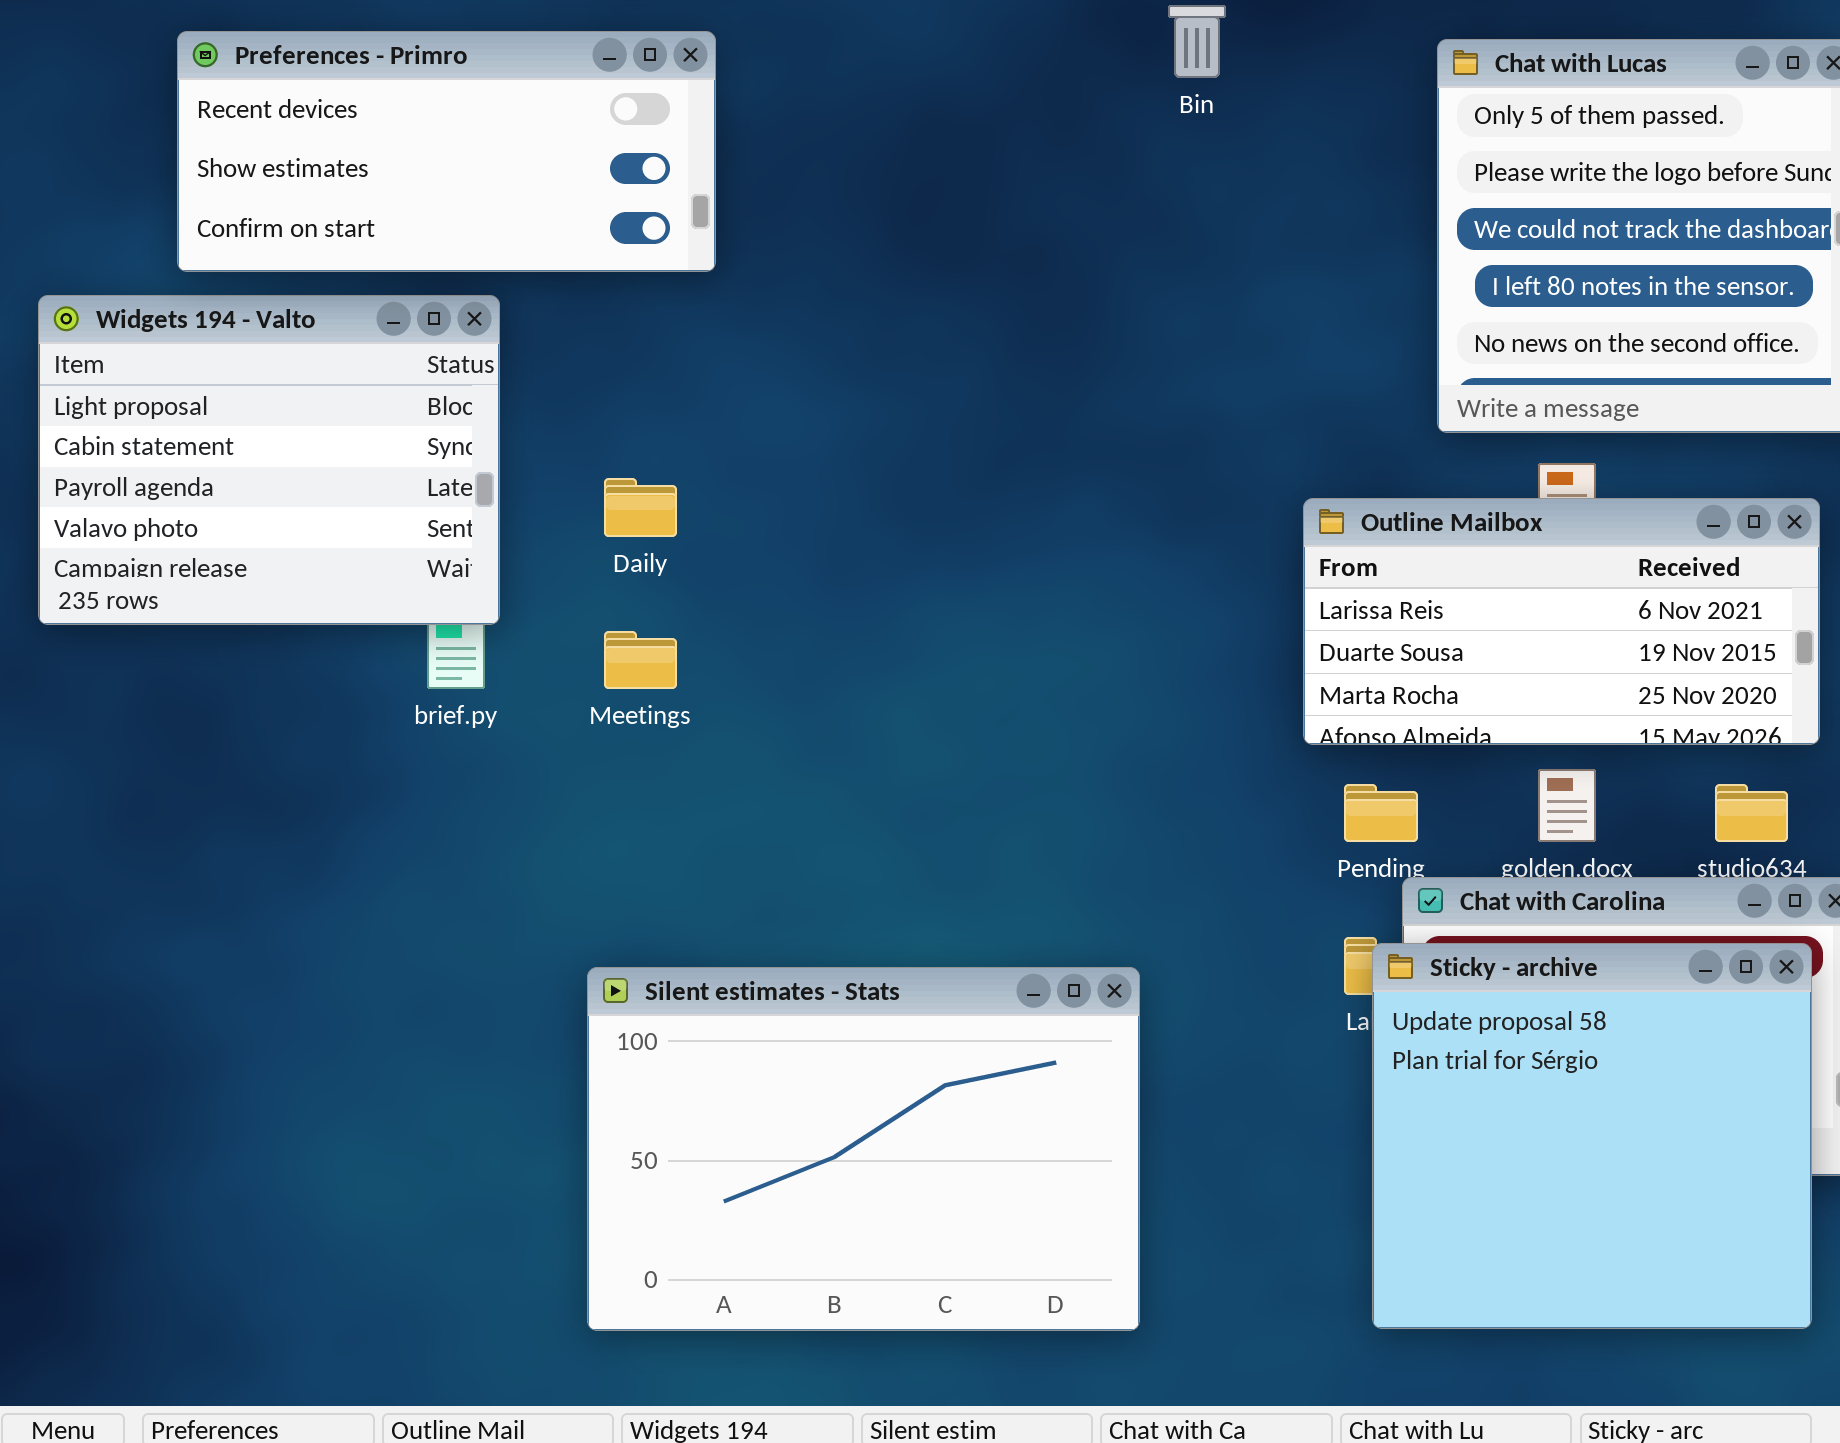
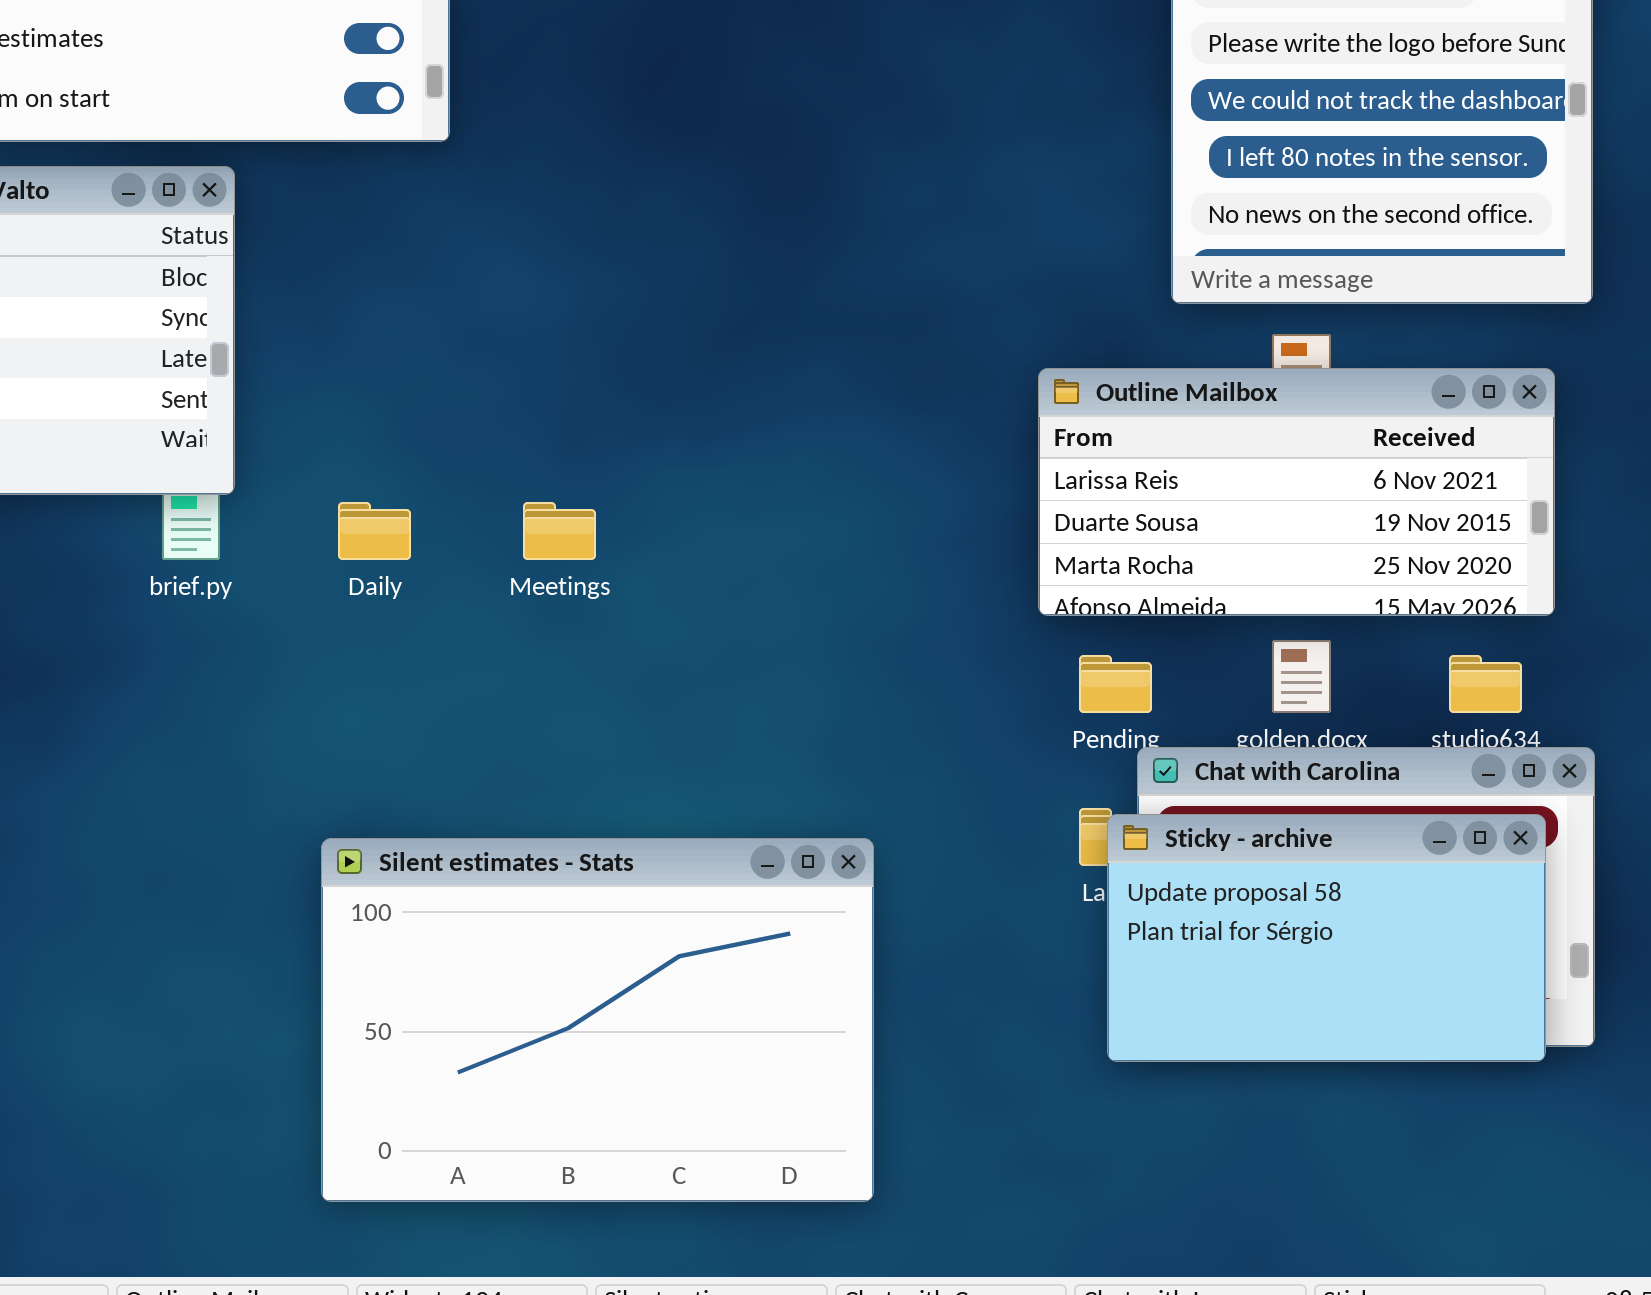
Daily: [604,478,677,537] -> [338,502,411,560], moved
Meetings: [604,631,677,689] -> [523,502,596,560], moved
Sticky - archive: [1372,943,1812,1329] -> [1107,814,1546,1062], resized

